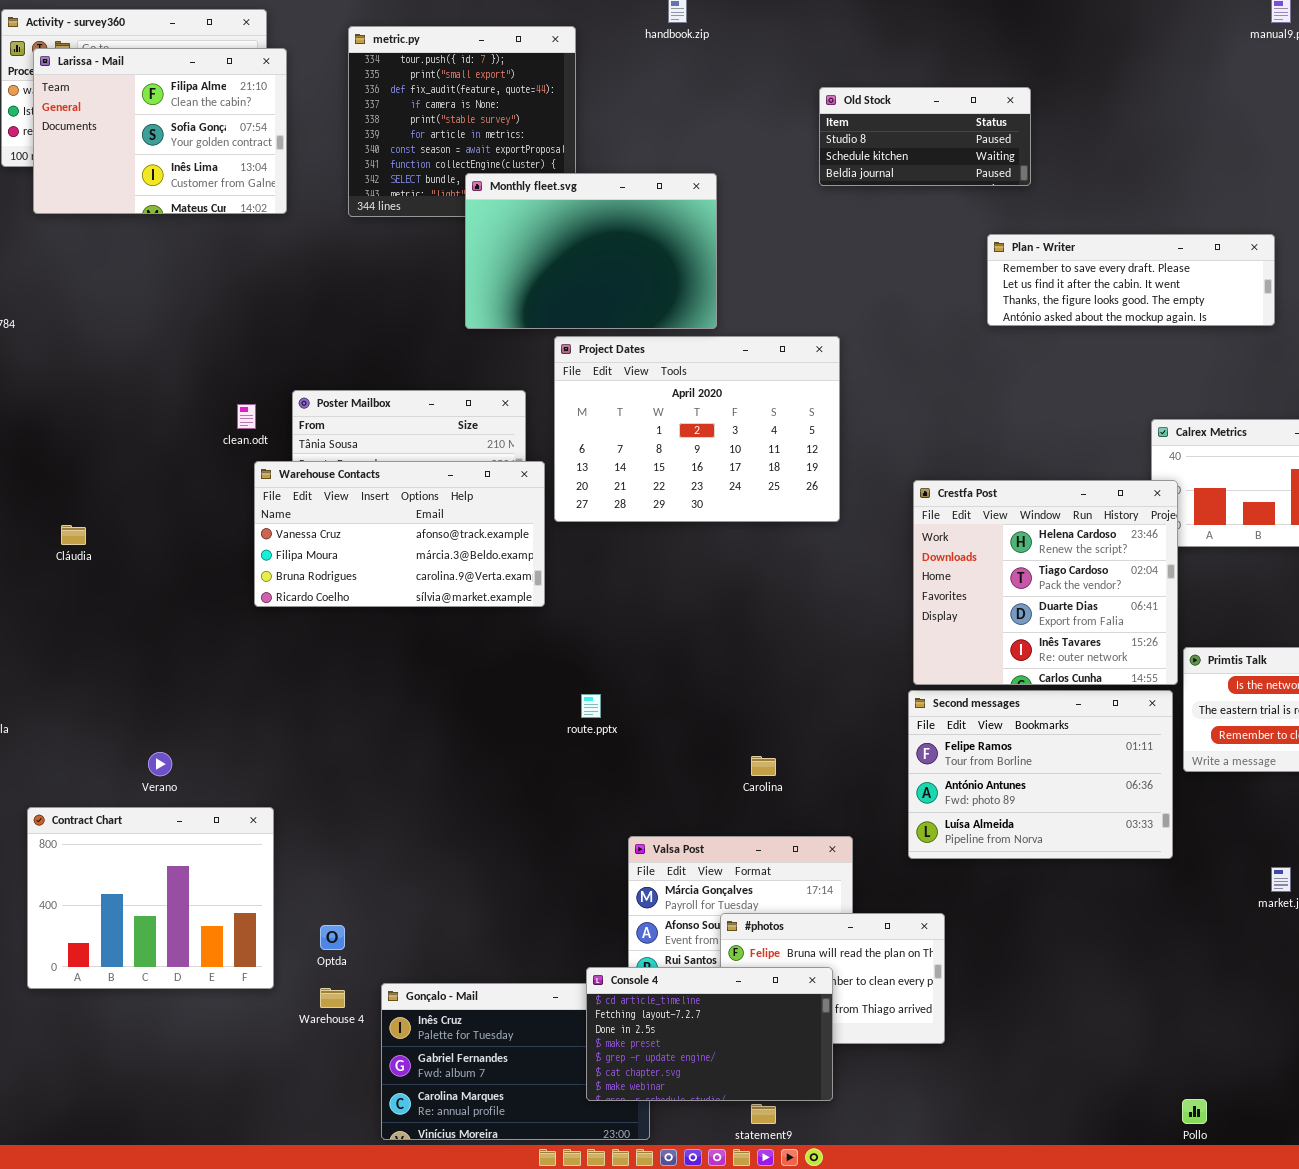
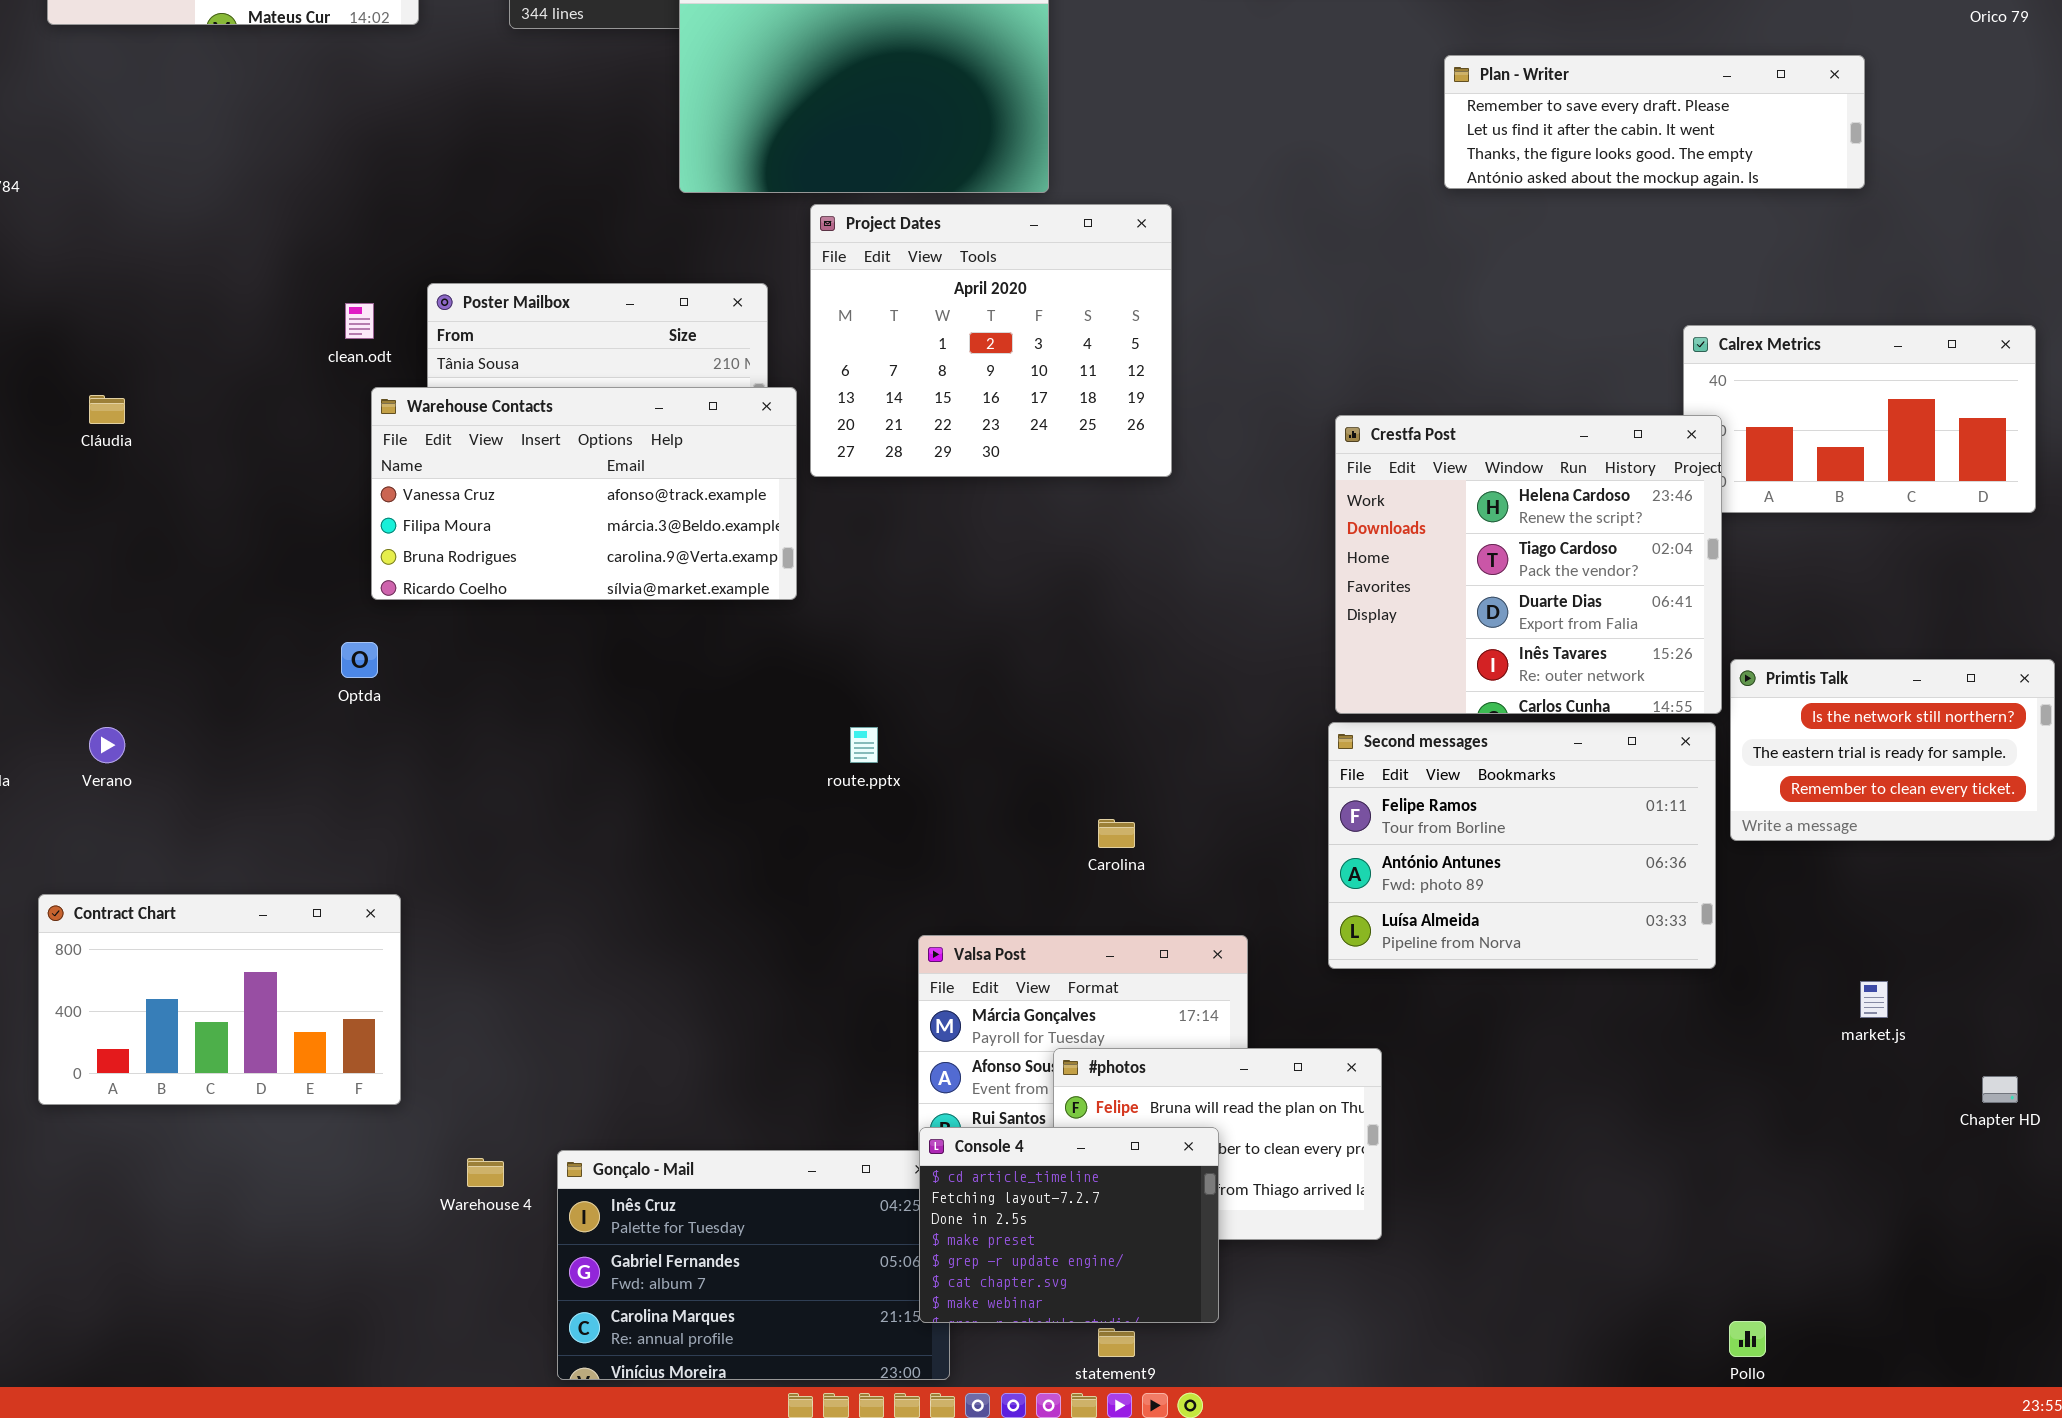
Project Dates: [554,336,840,522] -> [810,204,1172,477], resized
Cláudia: [61,525,86,545] -> [89,395,125,424], moved
Verano: [148,752,172,776] -> [89,727,125,763], moved
Contract Chart: [27,807,274,989] -> [38,894,401,1105], resized
Optda: [320,925,345,950] -> [341,642,378,678], moved
Console 4: [586,967,833,1101] -> [919,1127,1219,1323], resized

